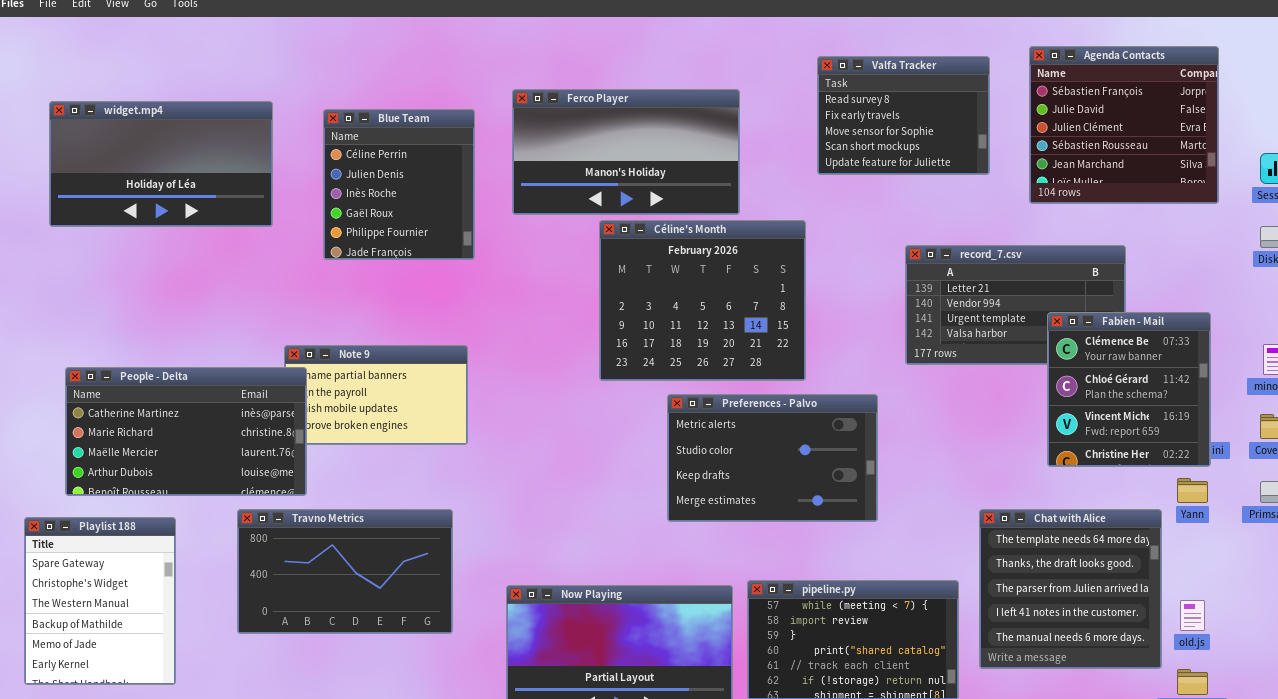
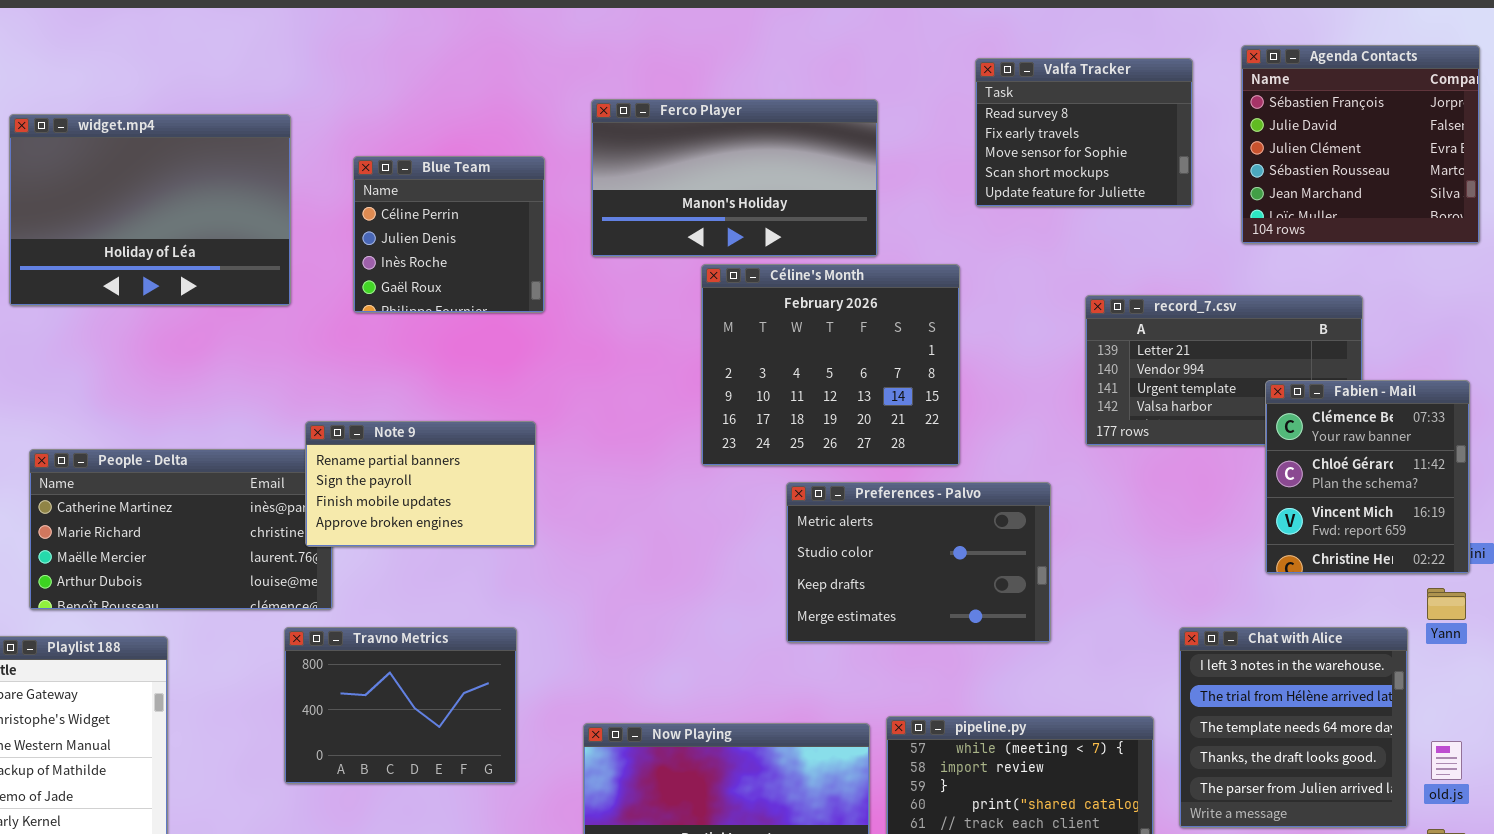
widget.mp4: [49,101,273,227] -> [9,114,291,306], resized
Blue Team: [323,109,475,260] -> [353,156,545,313], resized
Note 9: [284,345,468,445] -> [305,421,536,547], raised
Travno Metrics: [237,509,453,634] -> [284,627,517,784], resized
Chat with Alice: [979,509,1162,669] -> [1179,627,1408,828], scrolled up 2 rows

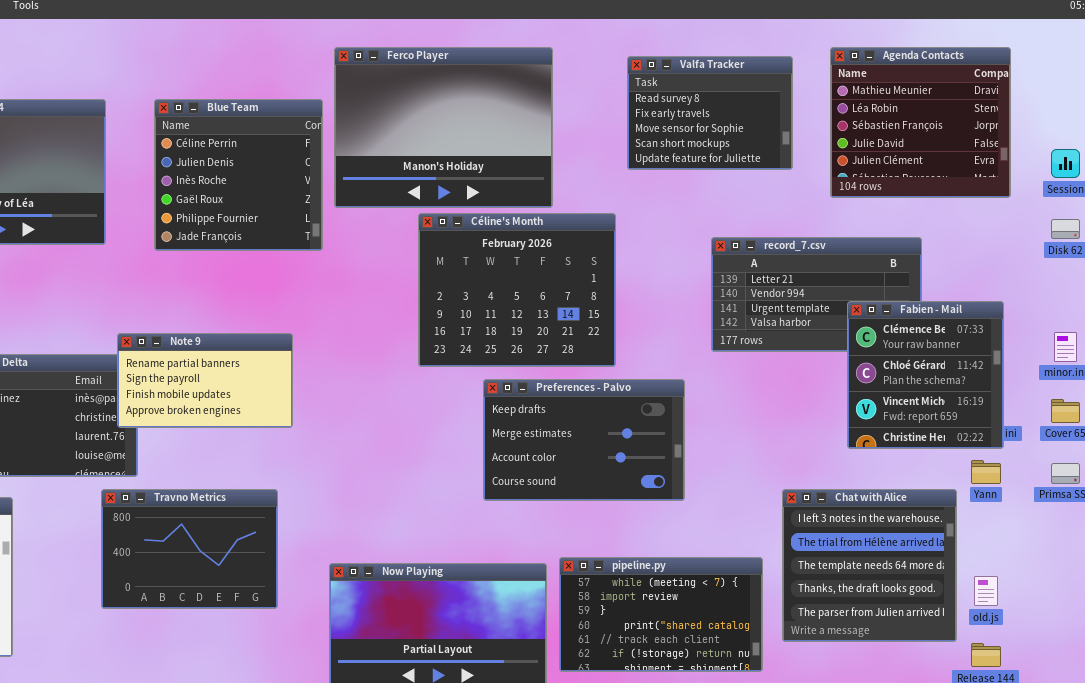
Agenda Contacts: [1241,45,1480,244] -> [830,47,1011,198], scrolled up 2 rows
Ferco Player: [591,99,878,257] -> [334,47,553,208], resized
Blue Team: [353,156,545,313] -> [154,99,323,251], resized
Preferences - Palvo: [786,482,1051,643] -> [483,379,685,501], scrolled down 2 rows

